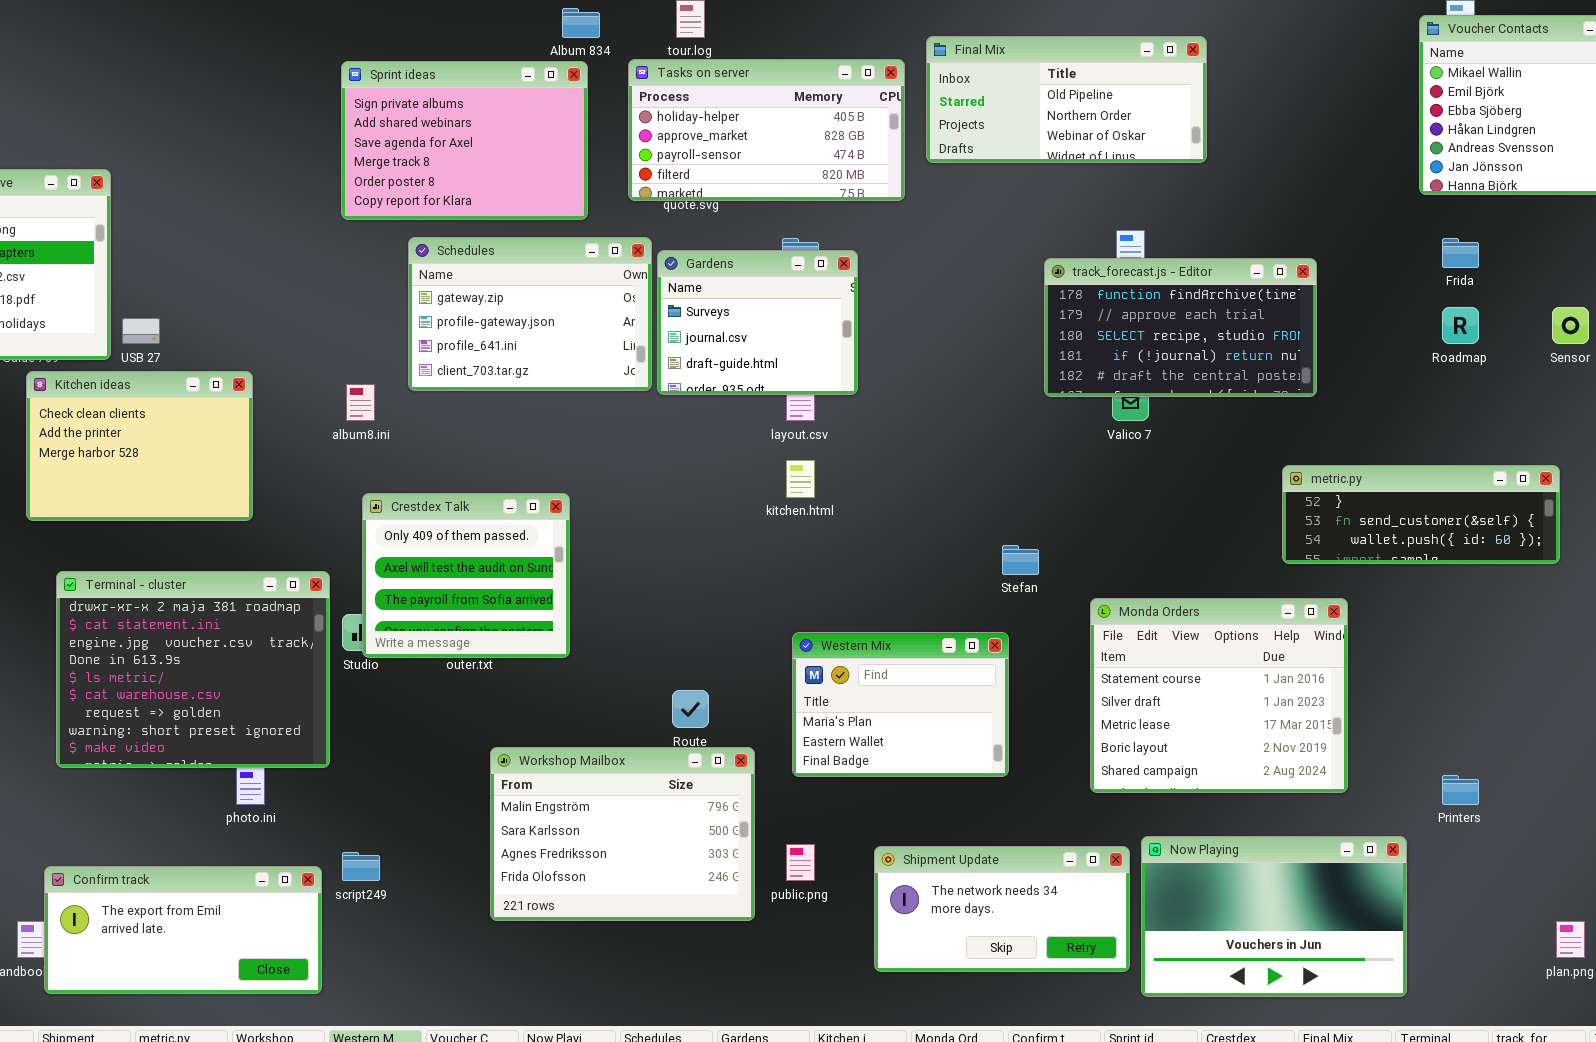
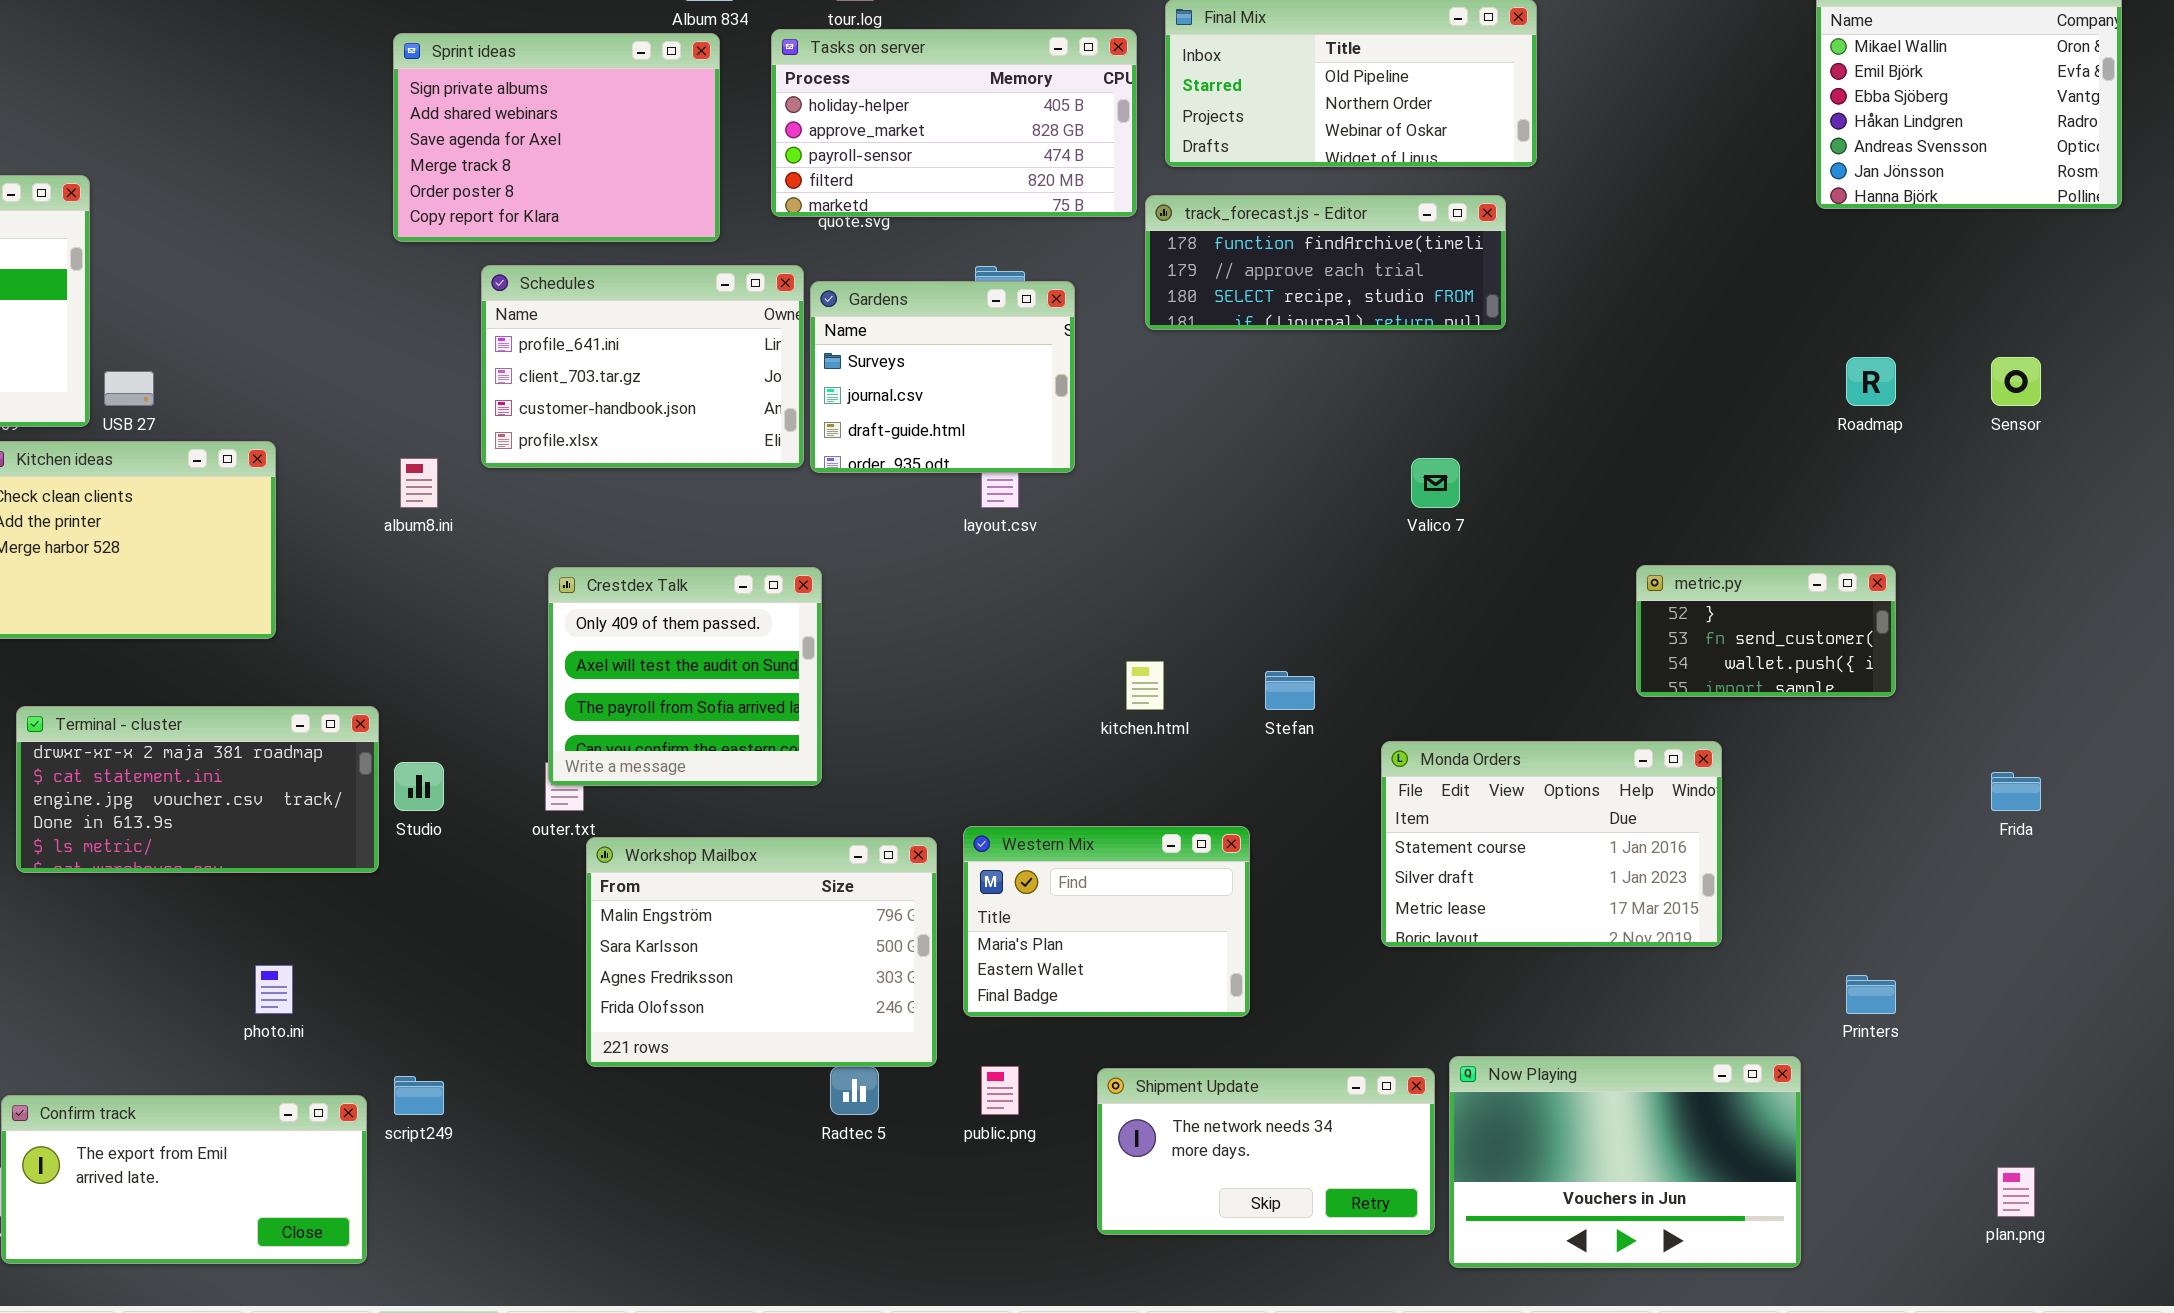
Schedules: [408,237,652,391] -> [481,265,804,468], scrolled down 2 rows
Frida: [1442,238,1479,268] -> [1991,772,2041,811], moved
track_forecast.js - Editor: [1044,258,1317,397] -> [1145,195,1506,330], moved, resized
kitchen.html: [786,460,815,498] -> [1126,661,1164,710], moved
metric.py: [1282,465,1560,564] -> [1636,565,1896,697], resized
Crestdex Talk: [362,493,570,658] -> [548,567,822,786], moved
Terminal - cluster: [56,571,330,768] -> [16,706,379,873], resized
Monda Orders: [1090,598,1348,793] -> [1381,741,1722,947], resized
Western Mix: [792,632,1009,777] -> [963,826,1250,1017], moved
Workshop Mailbox: [490,747,755,921] -> [586,837,937,1067], moved

